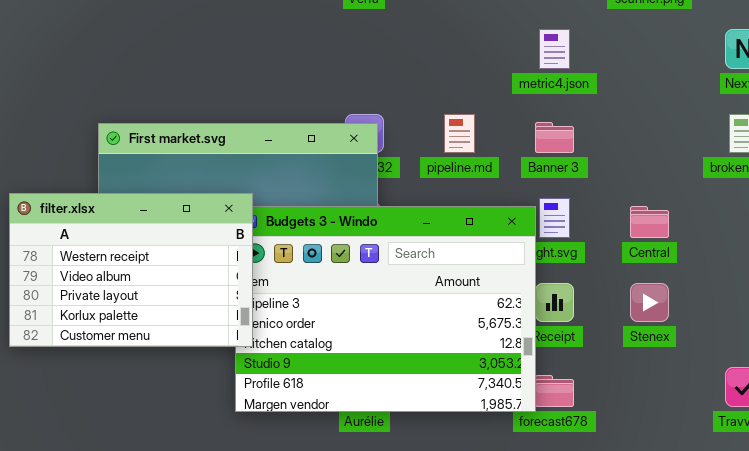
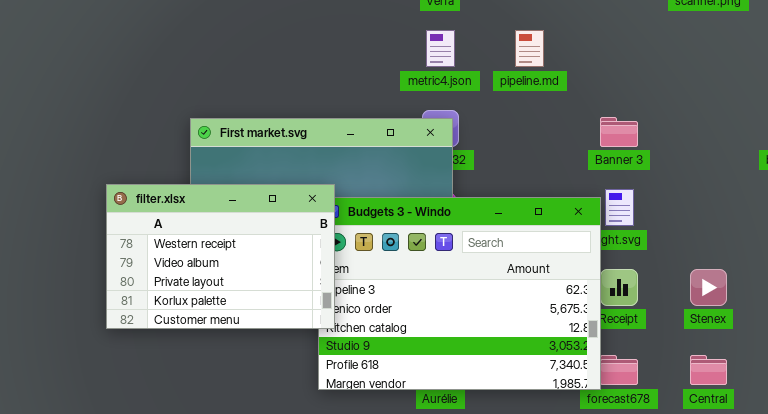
metric4.json: [539,29,570,69] -> [426,30,455,67], moved
pipeline.md: [444,114,475,153] -> [515,30,544,67], moved
Central: [630,206,669,238] -> [690,355,727,385], moved

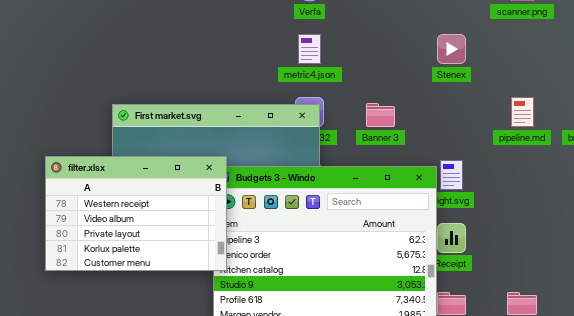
pipeline.md: [515,30,544,67] -> [511,97,534,127], moved
Banner 3: [600,117,638,147] -> [366,103,395,127], moved
Stenex: [690,269,727,306] -> [437,34,466,64], moved

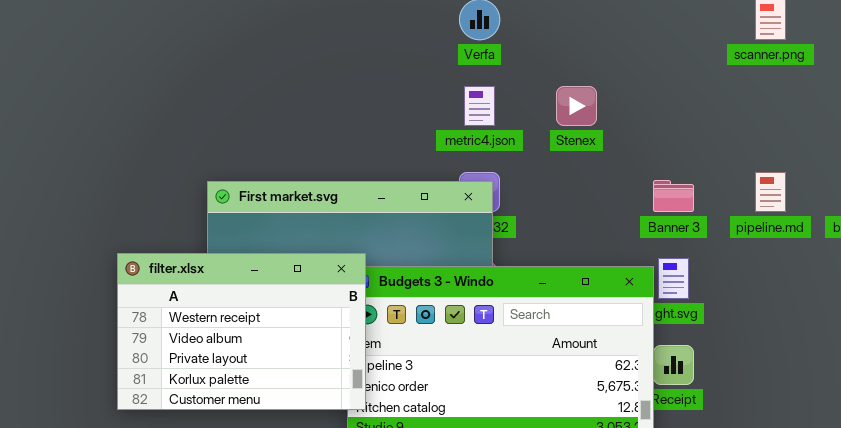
Stenex: [437,34,466,64] -> [556,86,597,126], moved
Banner 3: [366,103,395,127] -> [653,180,694,212], moved

